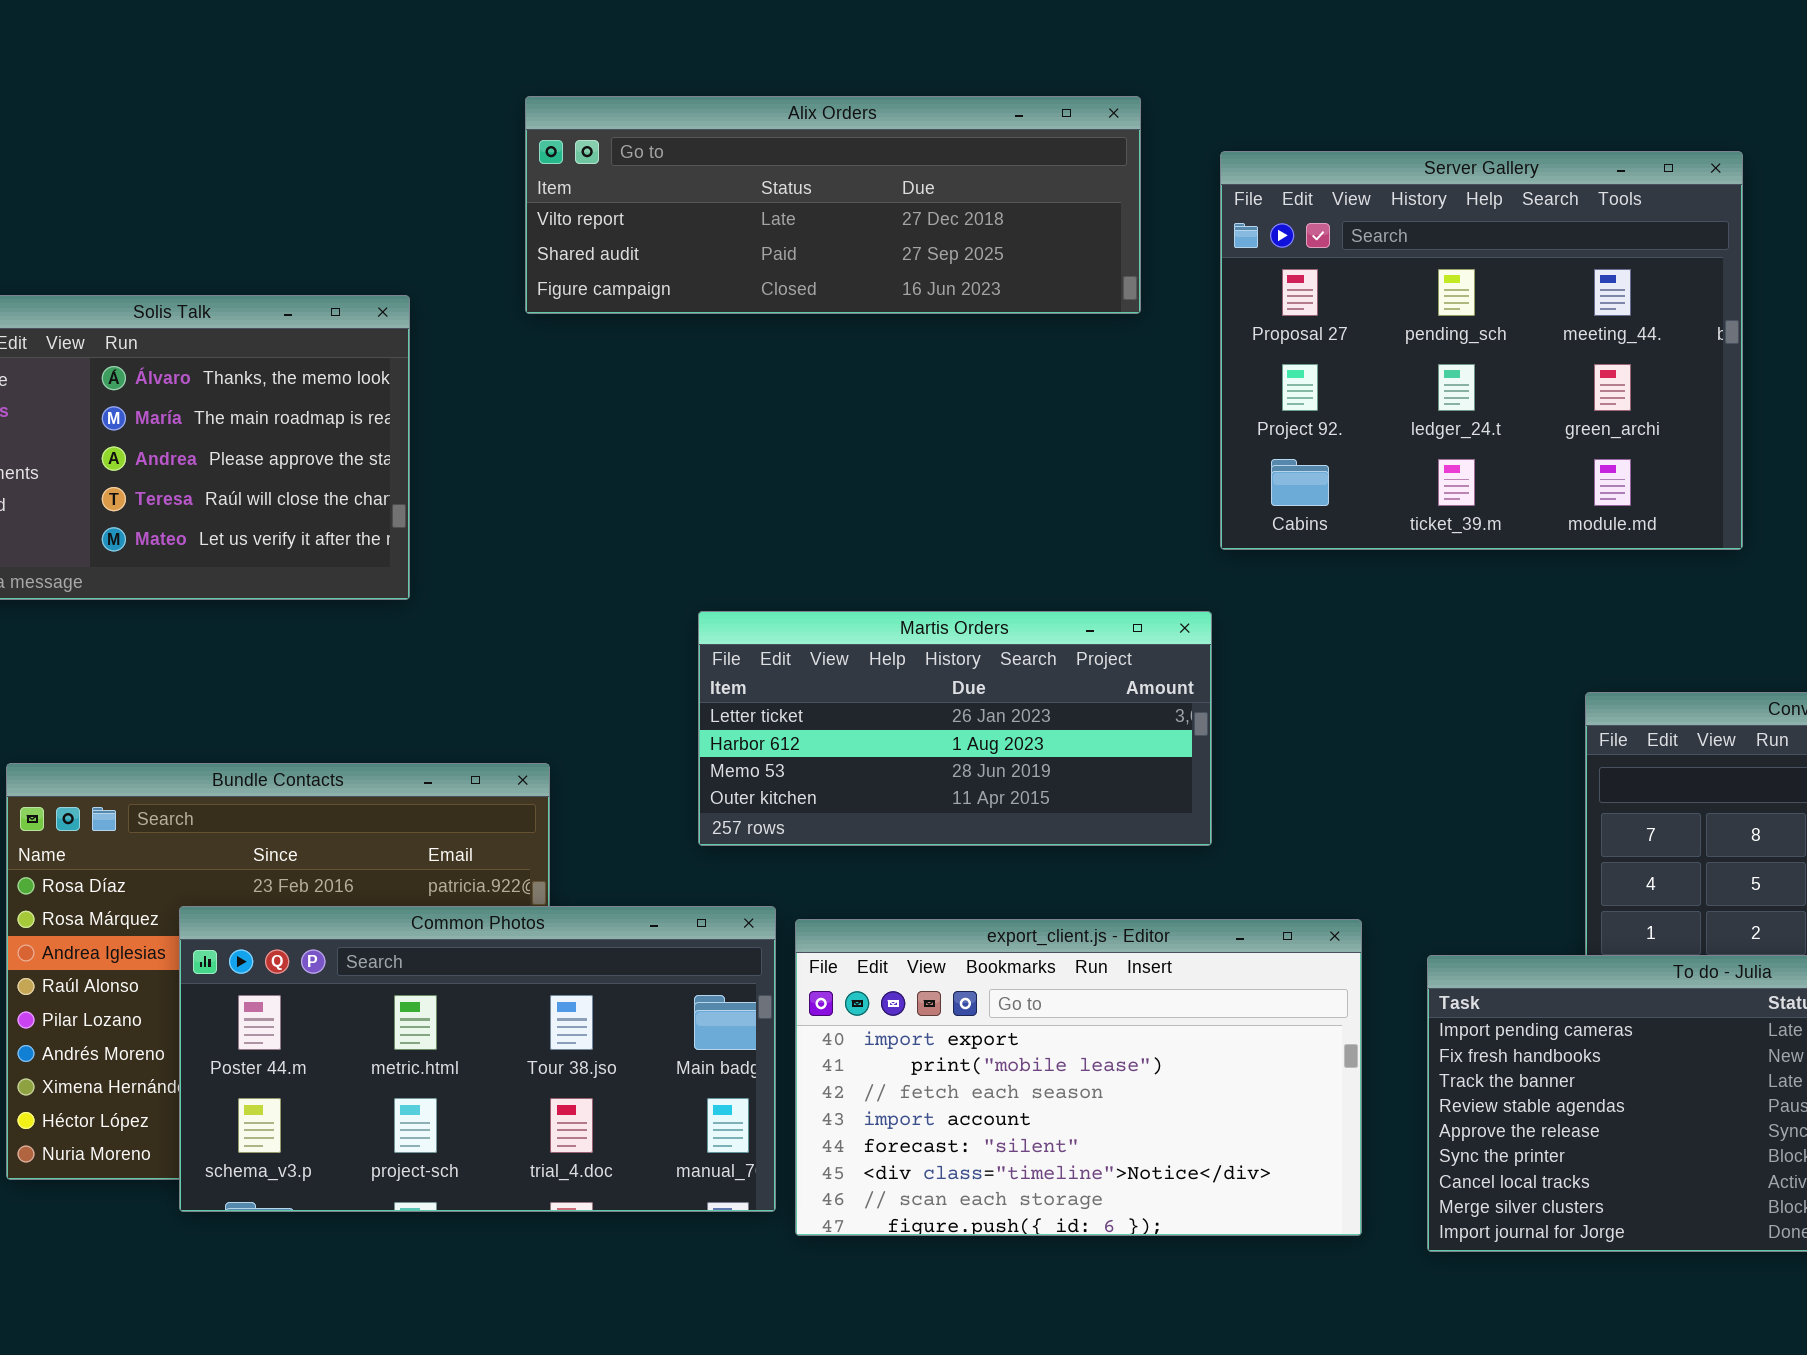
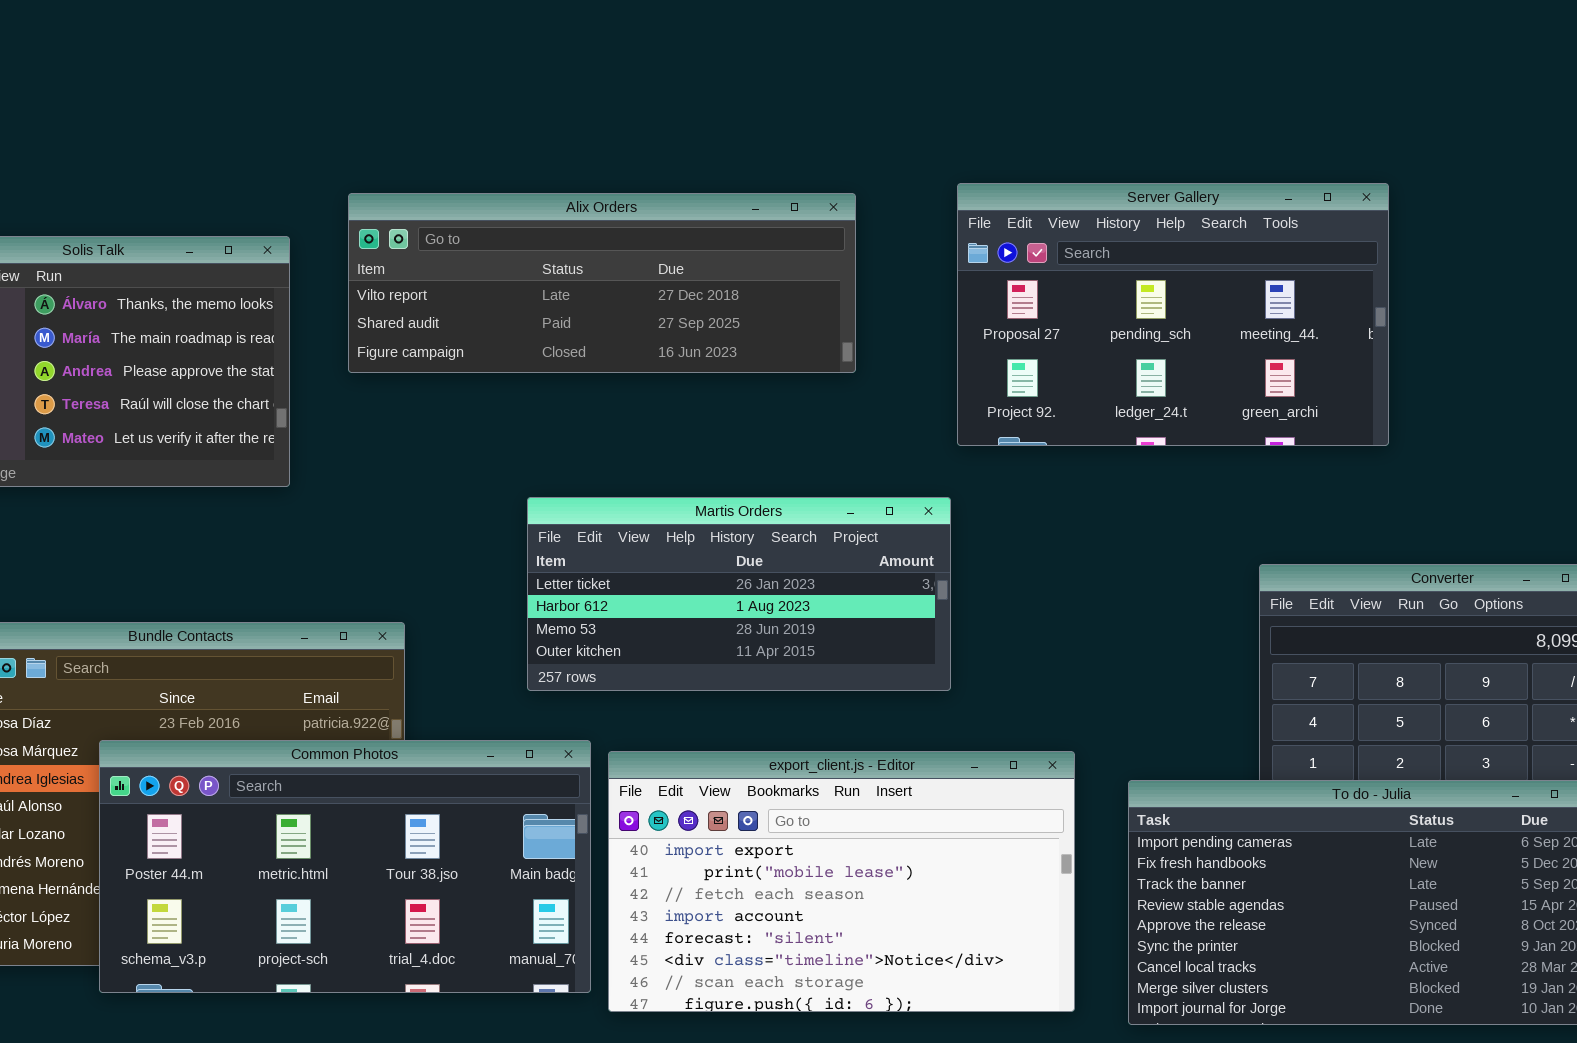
Alix Orders: [525,96,1141,314] -> [348,193,856,373], moved
Server Gallery: [1220,151,1743,550] -> [957,183,1389,446], resized

